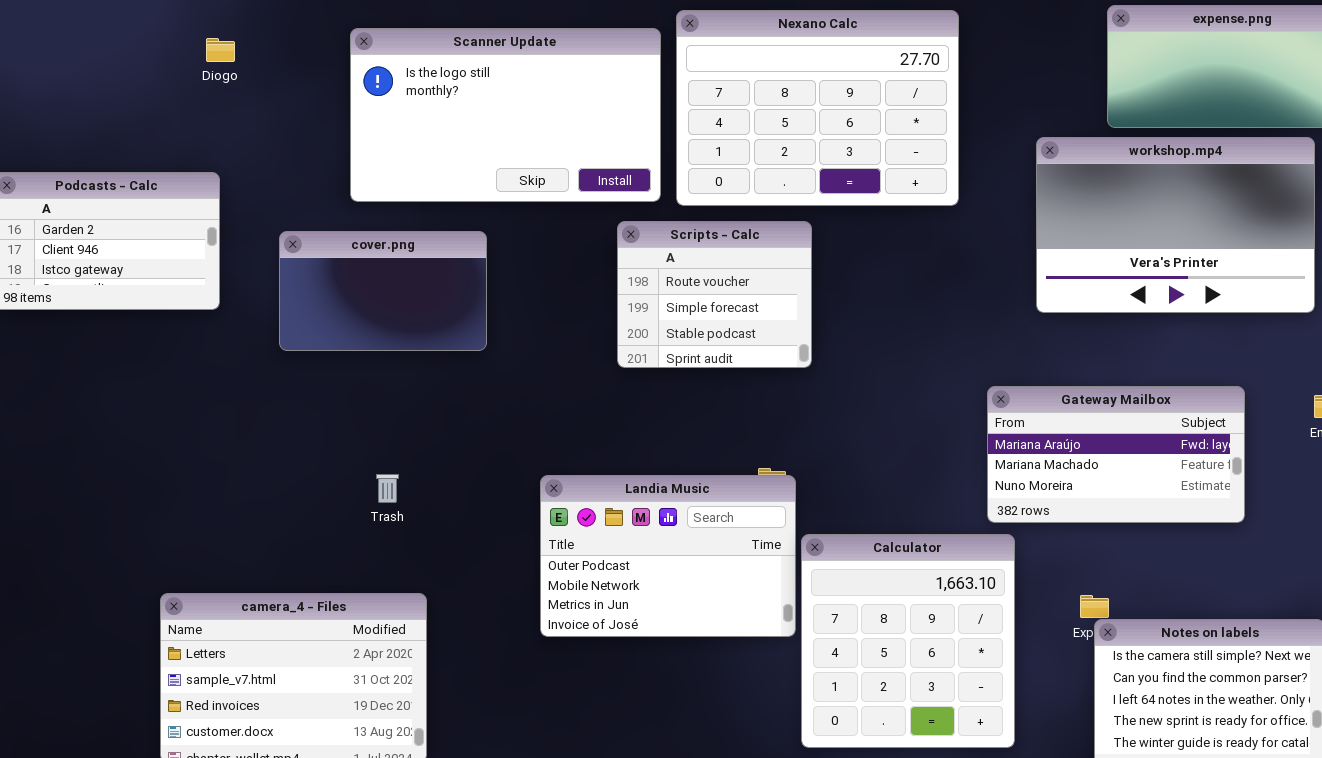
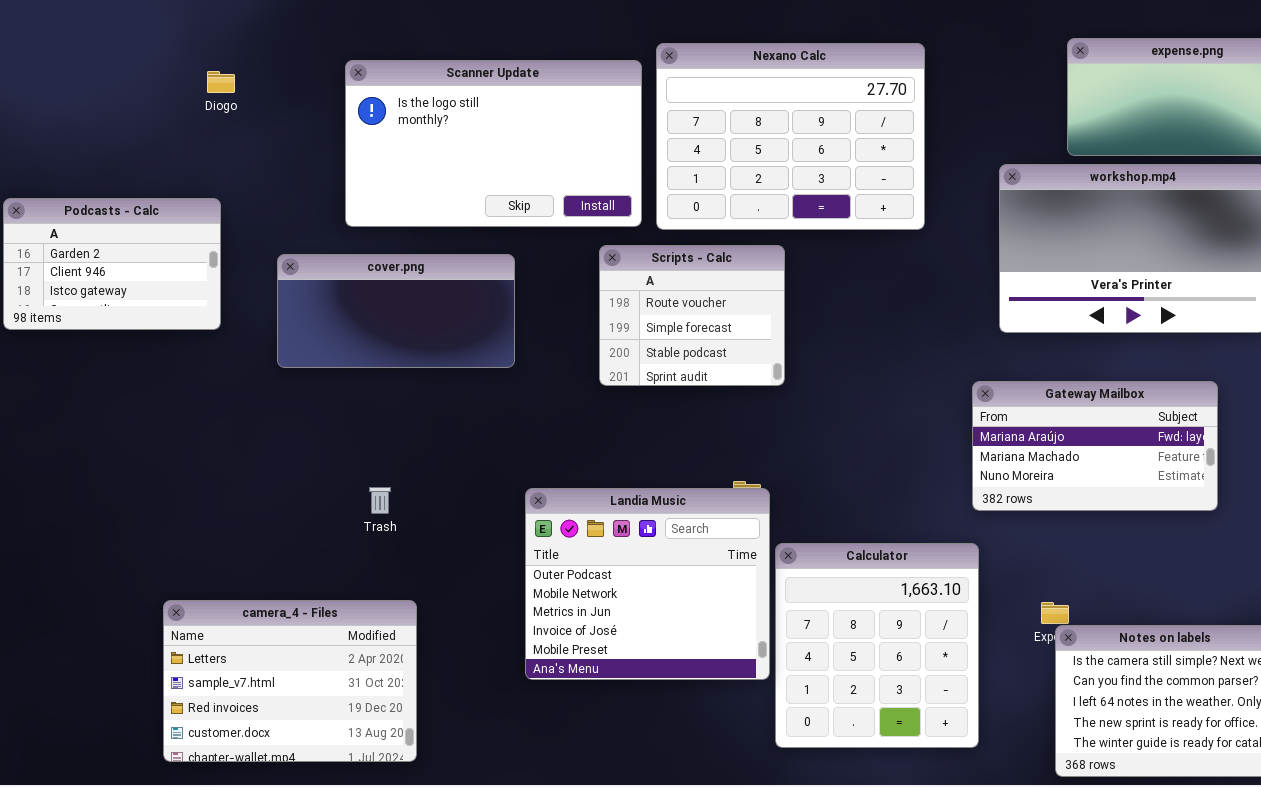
cover.png: [279,231,487,351] -> [277,254,515,368], resized
Gateway Mailbox: [987,386,1245,523] -> [972,381,1218,511], moved
Landia Music: [540,475,796,637] -> [525,488,770,680], resized

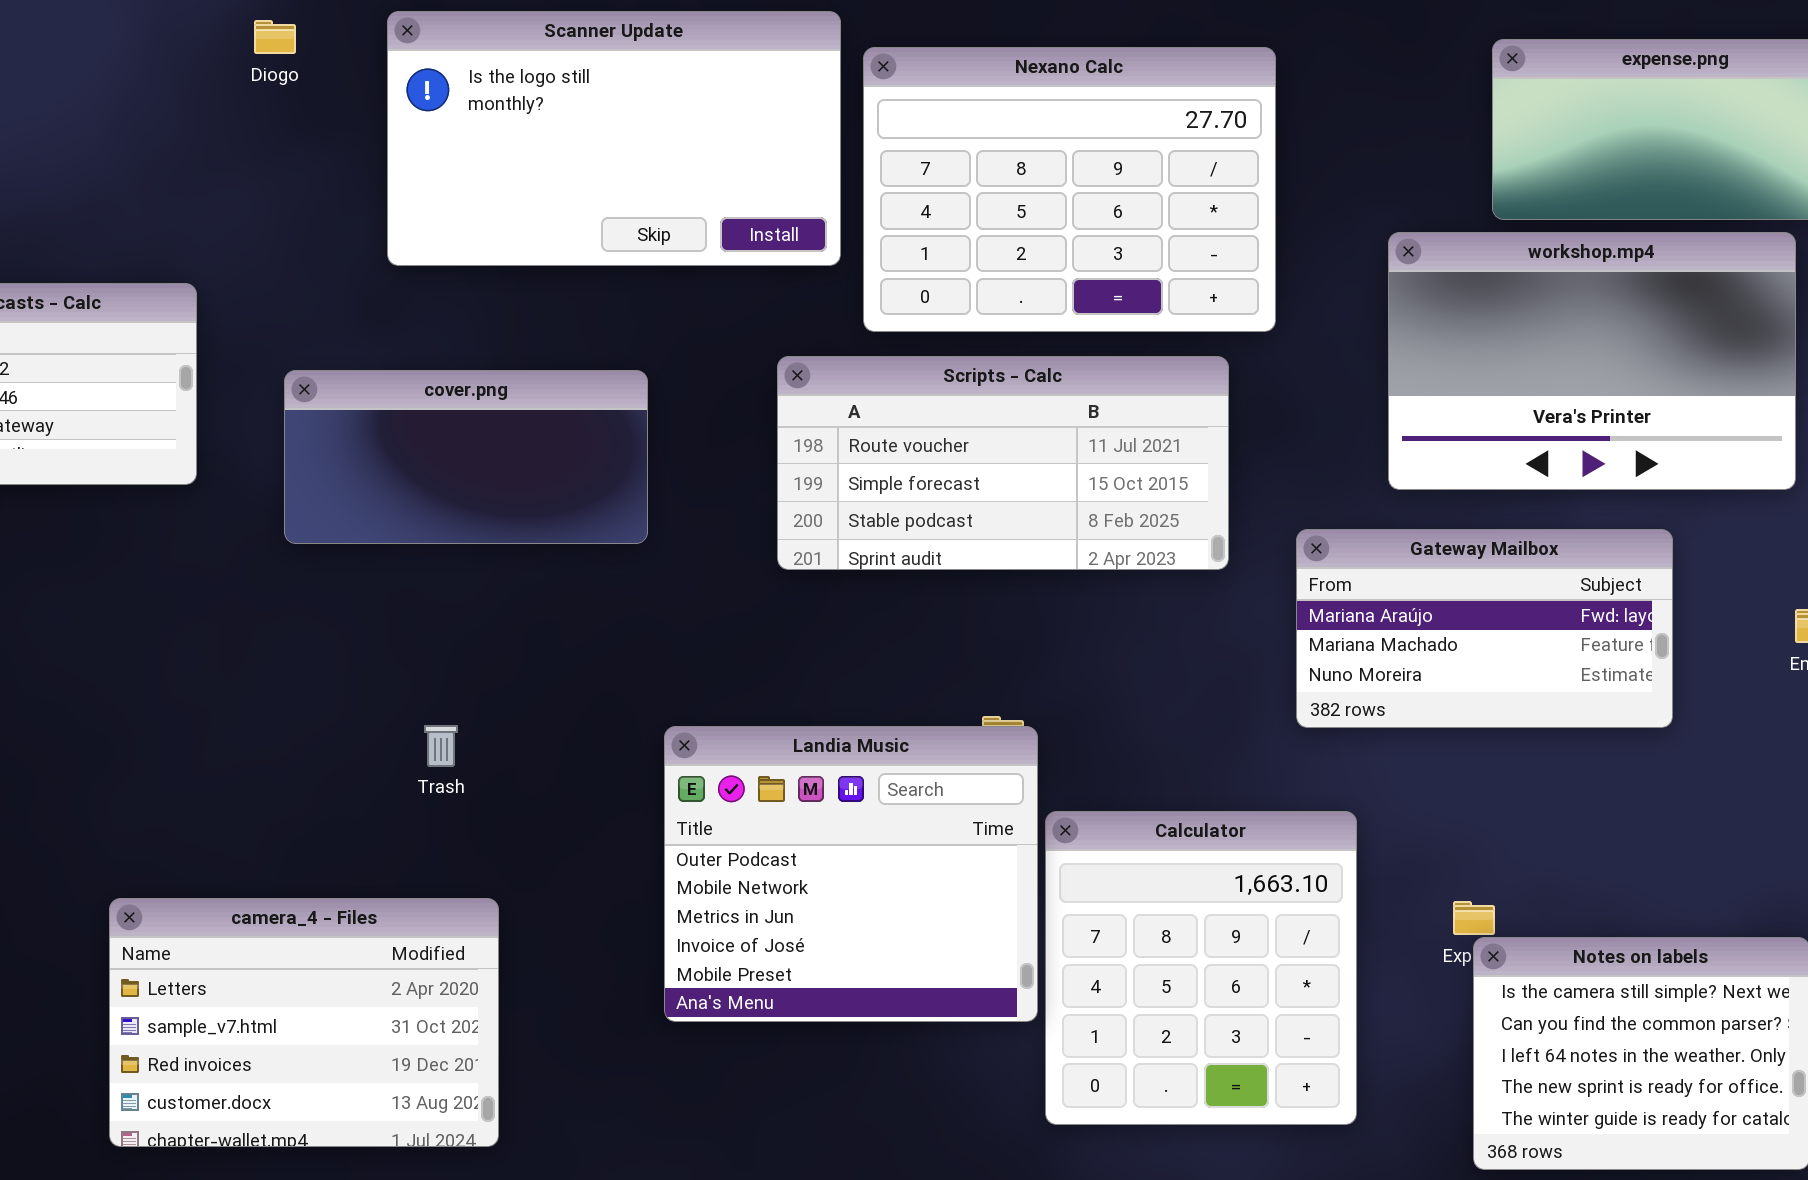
Scanner Update: [345,60,642,227] -> [387,11,841,266], moved
Diogo: [207,71,235,93] -> [254,20,296,54], moved
Scripts - Calc: [599,245,785,386] -> [777,356,1229,570], resized
Gateway Mailbox: [972,381,1218,511] -> [1296,529,1673,728], moved

